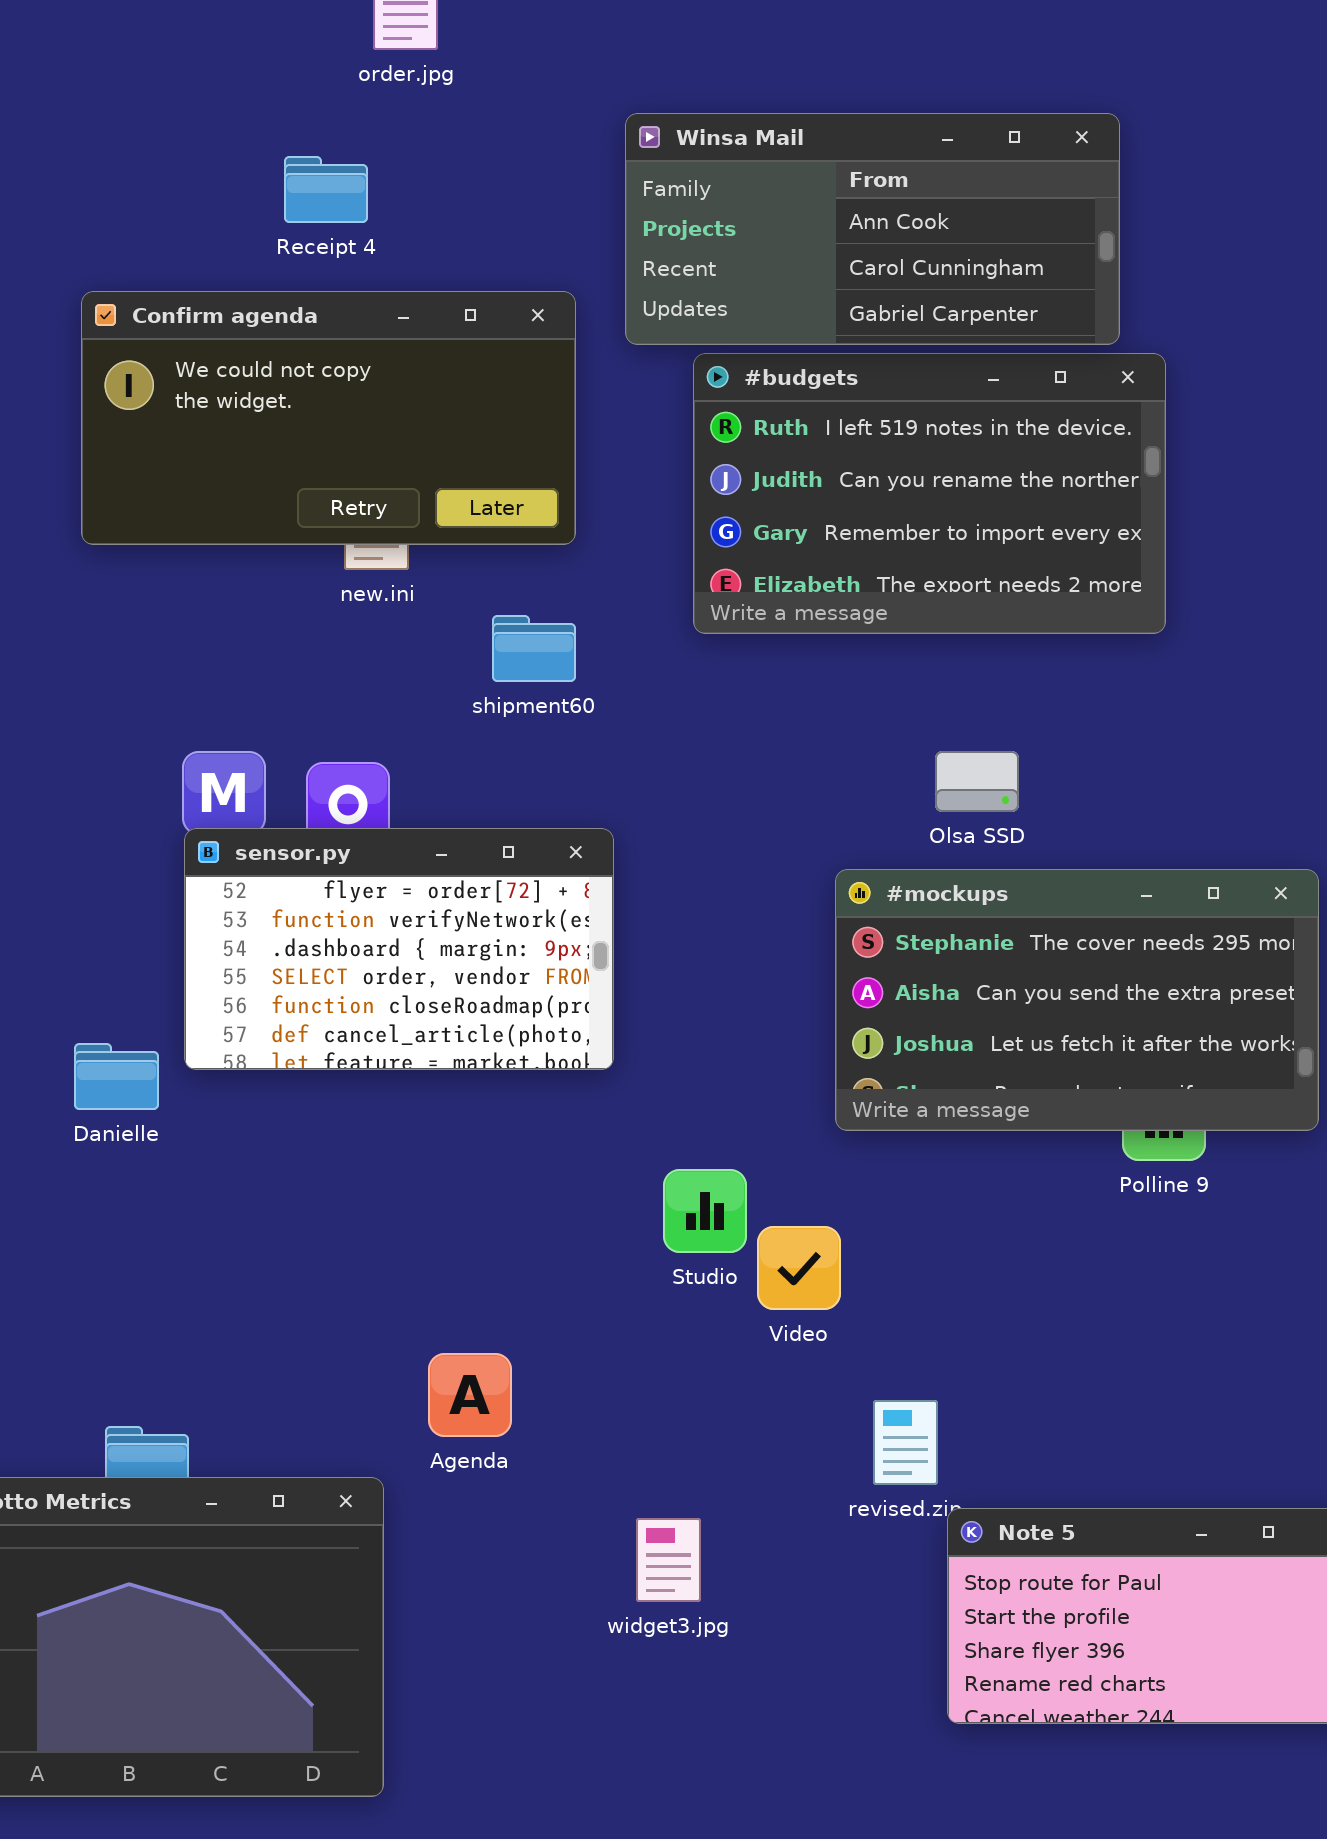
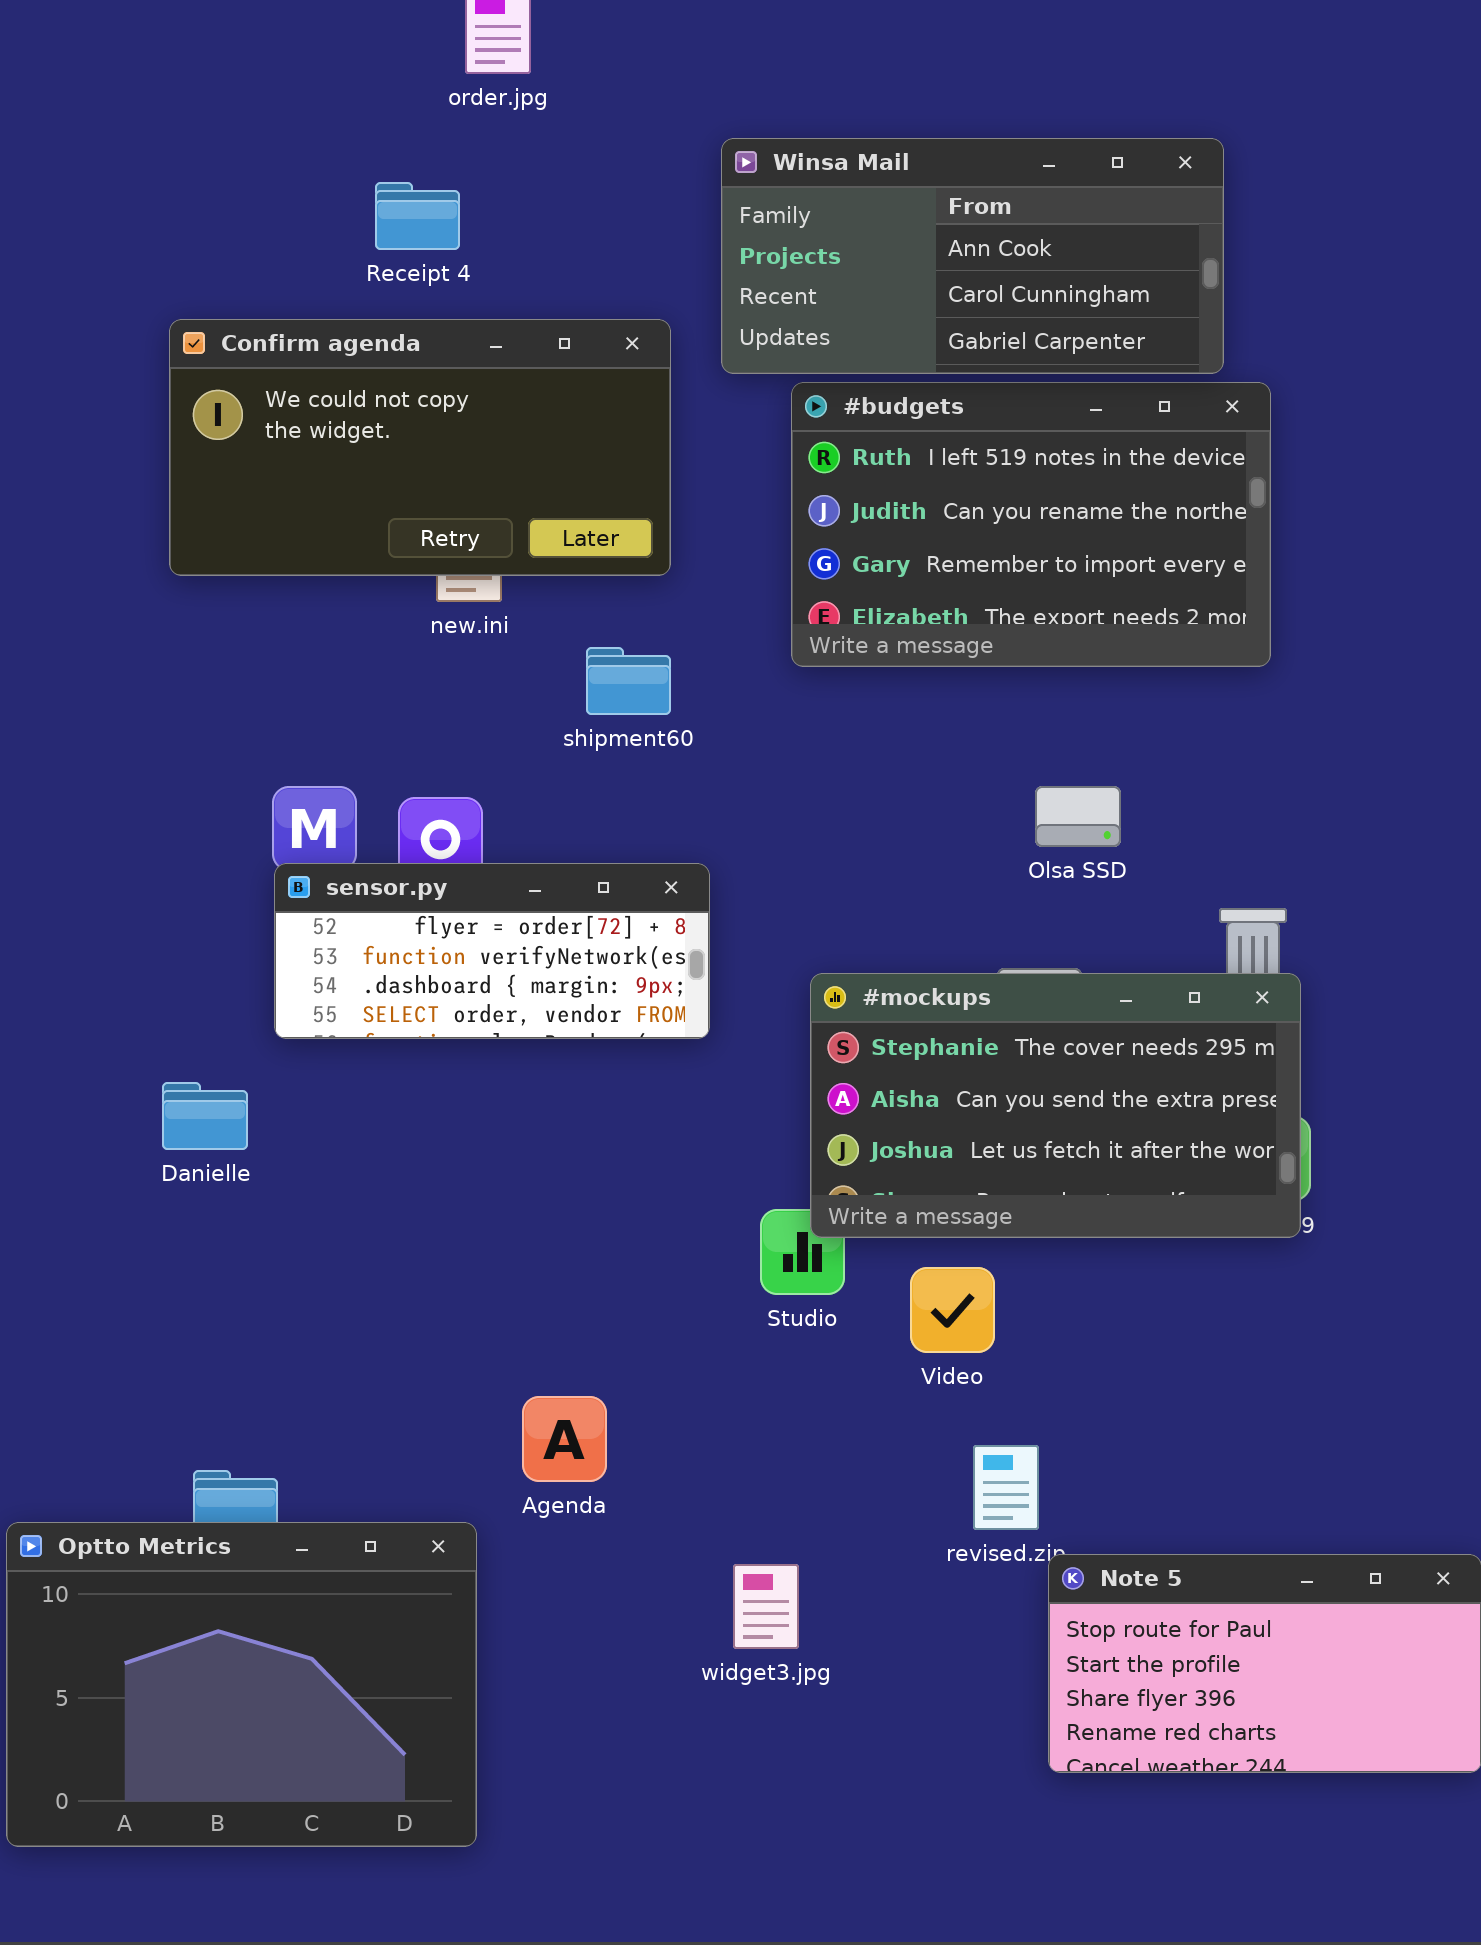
sensor.py: [184,828,614,1070] -> [274,863,710,1039], resized
#mockups: [835,869,1319,1131] -> [810,973,1301,1238], moved
Video: [757,1226,841,1310] -> [910,1267,995,1353], moved

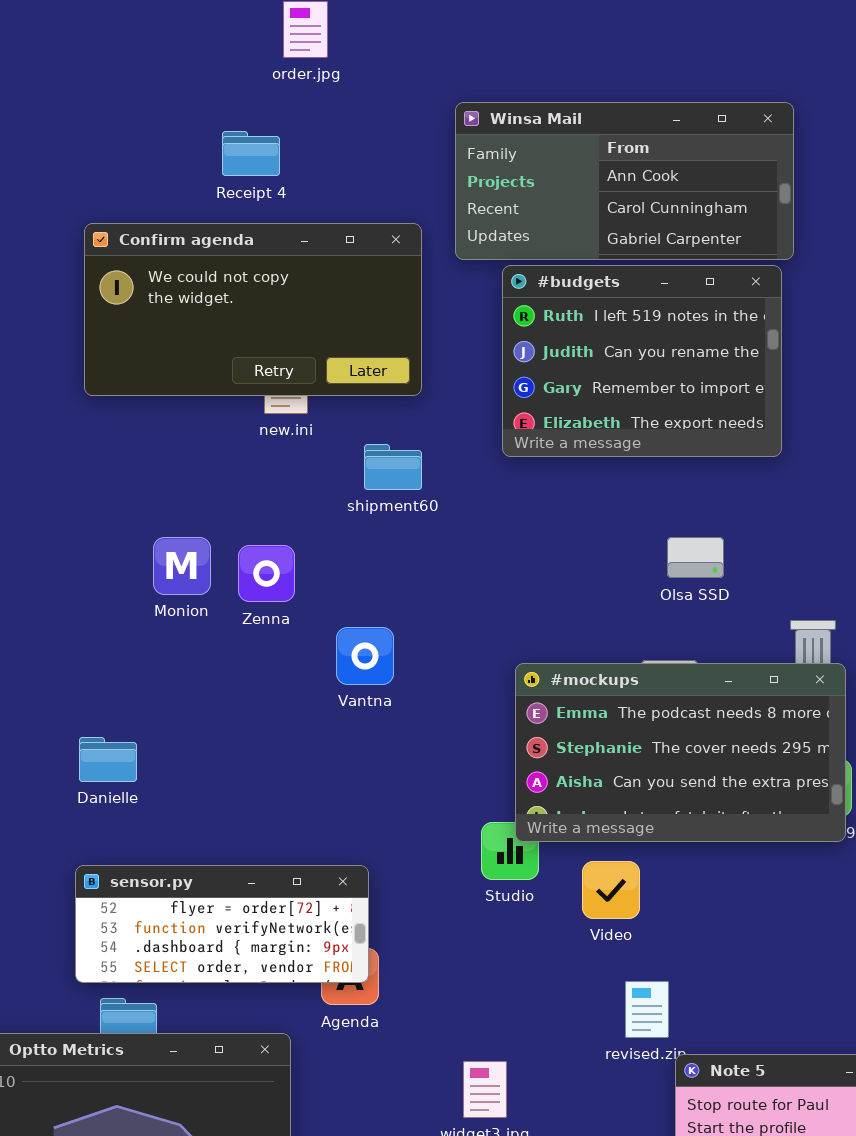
#budgets: [791,382,1271,667] -> [502,265,782,457], resized
sensor.py: [274,863,710,1039] -> [75,865,369,983], moved
#mockups: [810,973,1301,1238] -> [515,663,846,842], scrolled up 1 row

